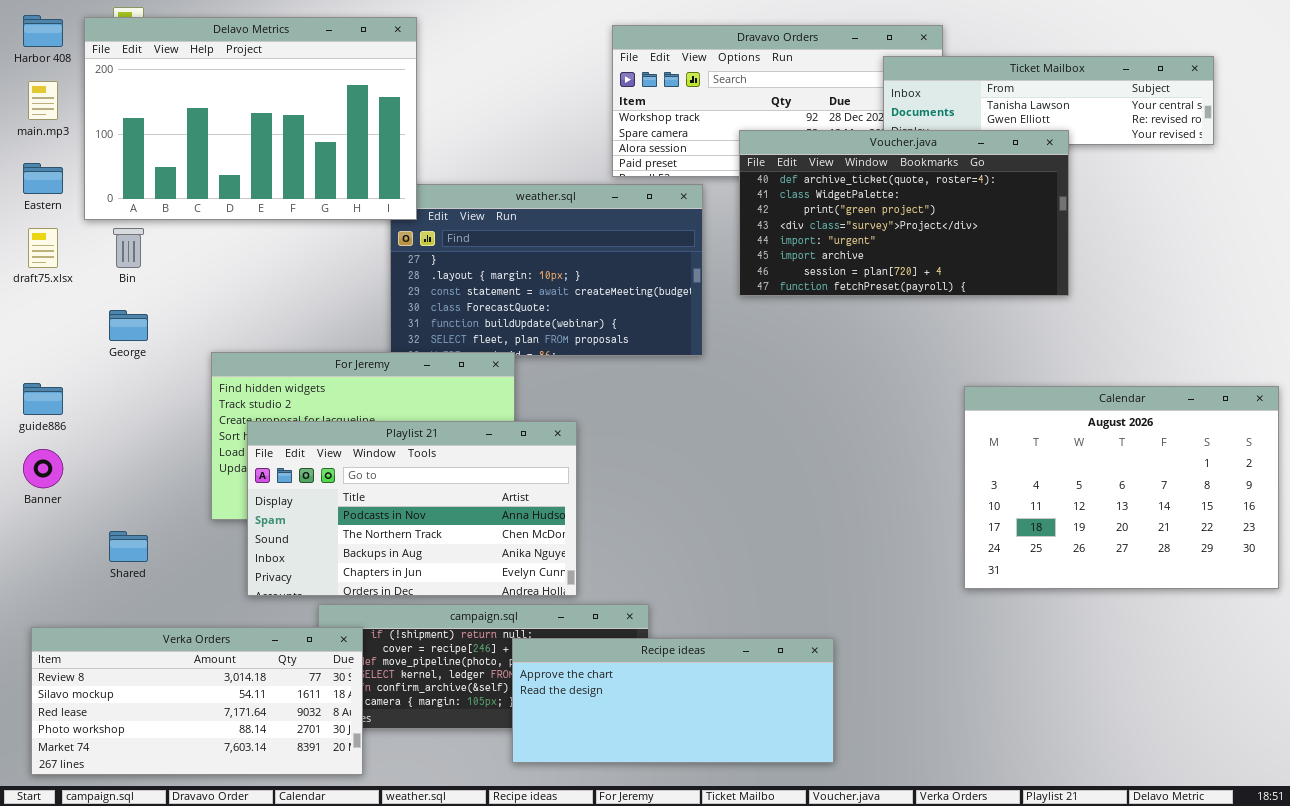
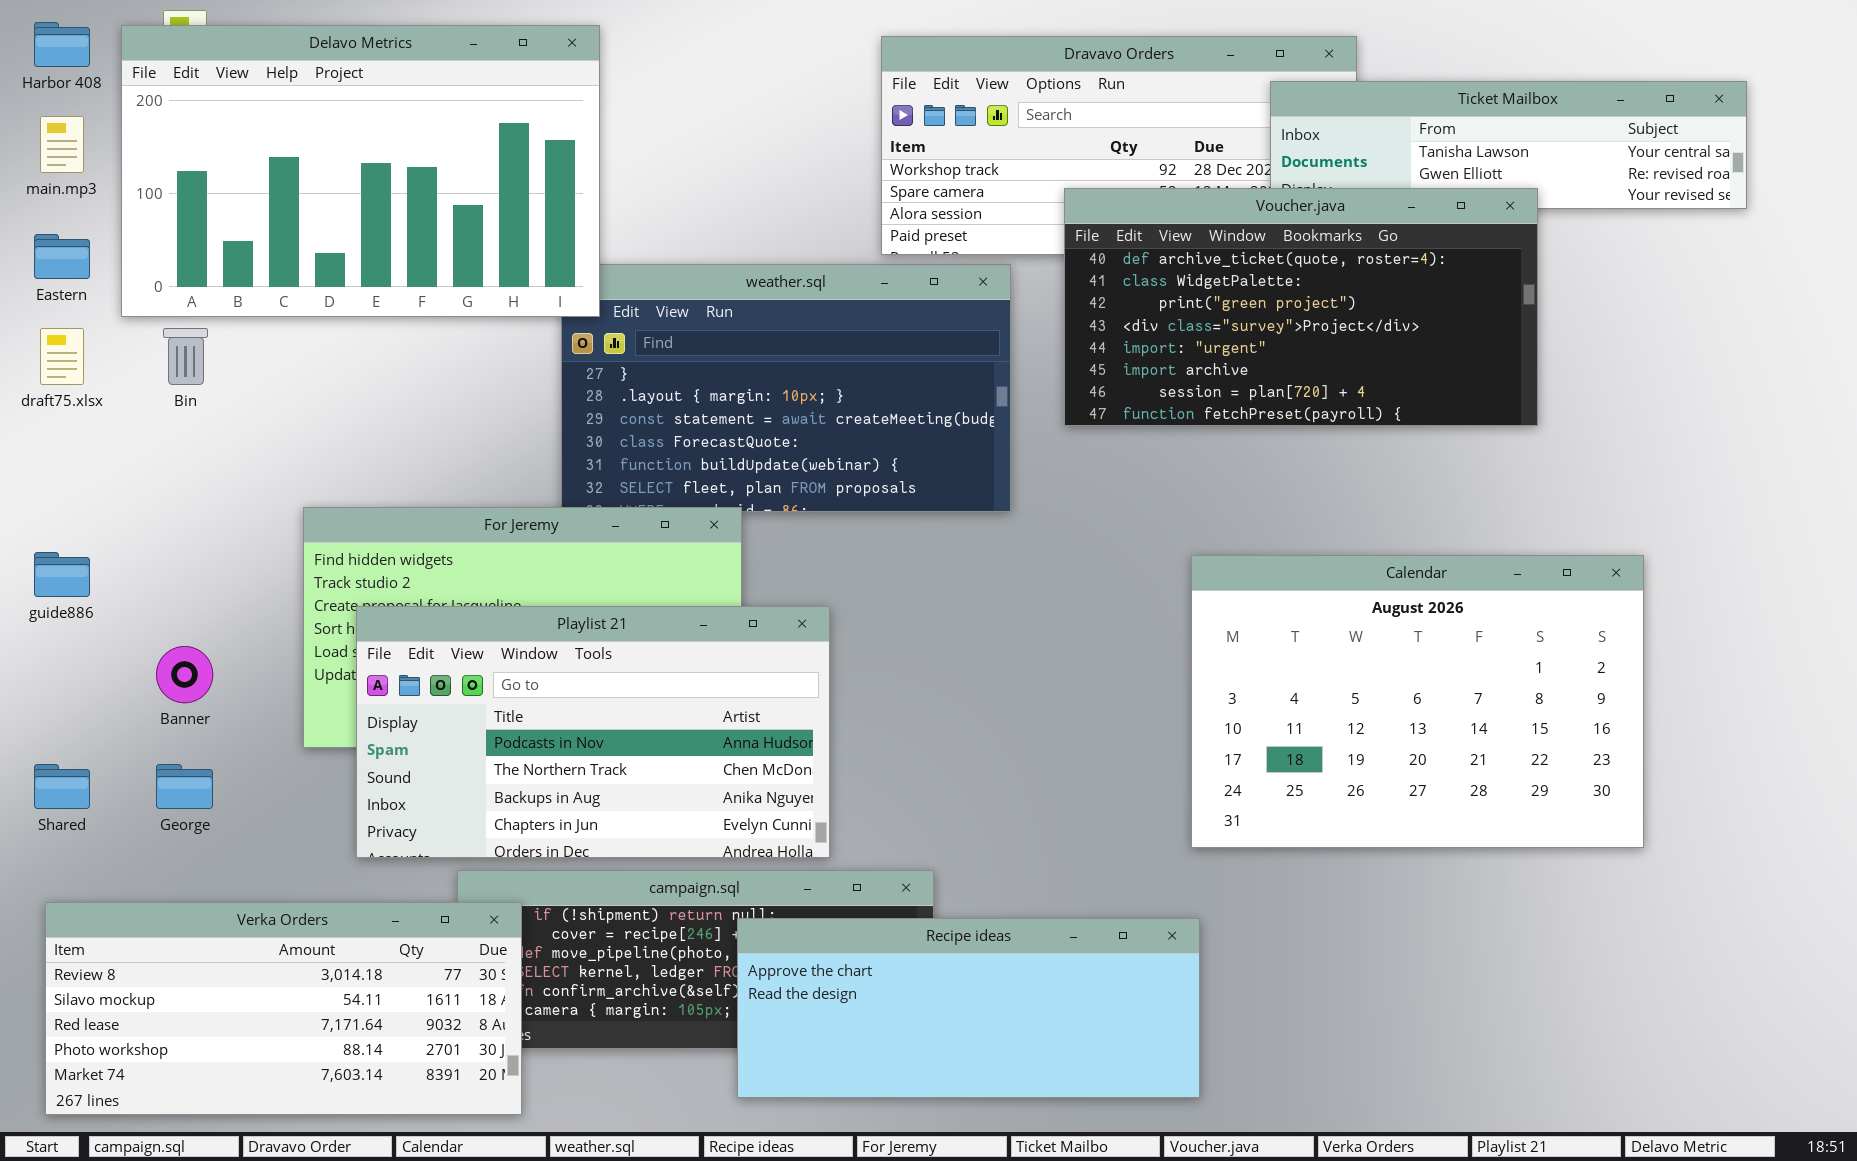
George: [109,310,148,341] -> [156,764,213,809], moved
Calendar: [964,386,1279,589] -> [1191,555,1644,848], moved
Banner: [23,449,63,488] -> [156,646,213,703], moved
Shared: [109,531,148,562] -> [34,764,90,809], moved

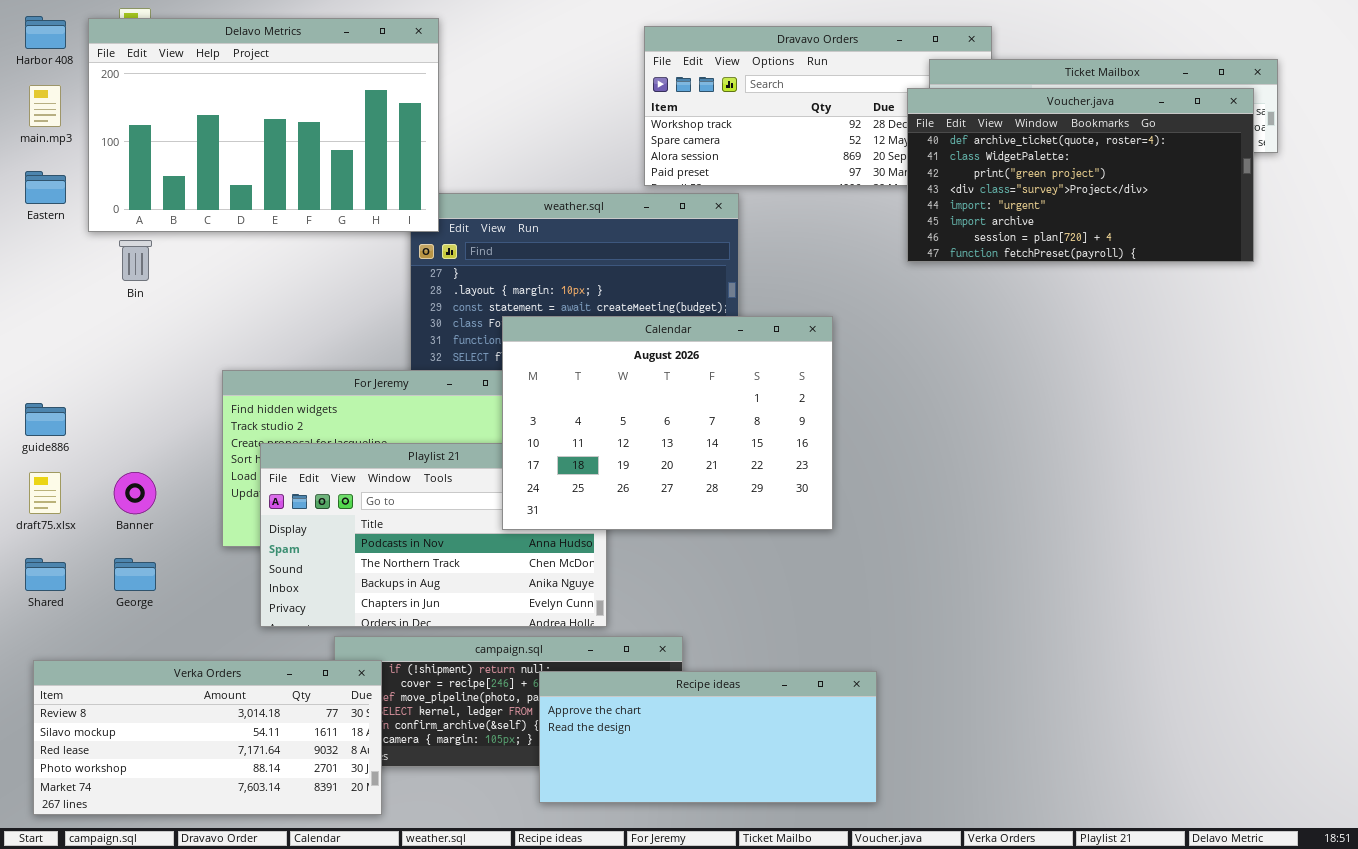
Voucher.java: [1064,188,1538,426] -> [907,88,1254,262], moved
draft75.xlsx: [40,328,84,385] -> [29,472,61,514], moved
Calendar: [1191,555,1644,848] -> [502,316,833,530], moved

